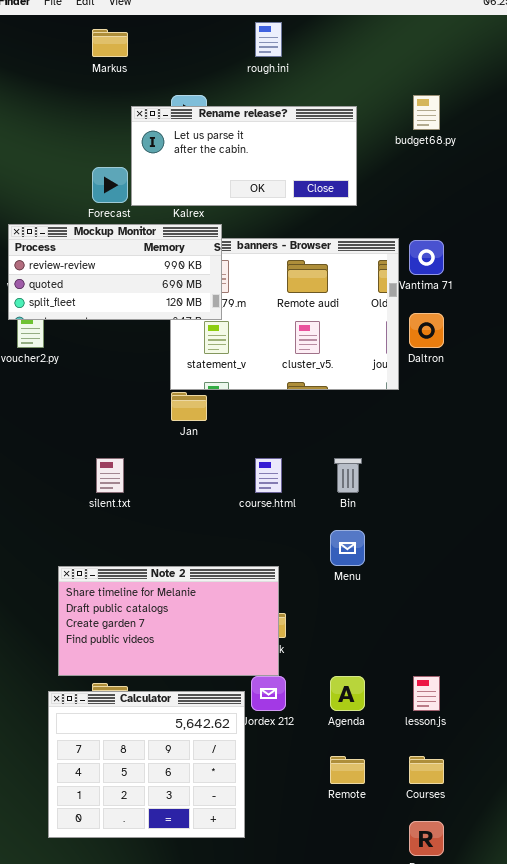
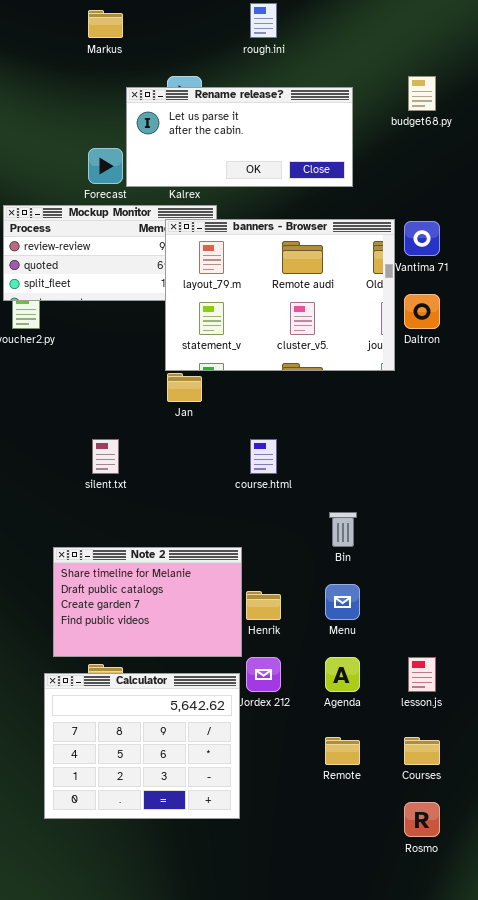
banners - Browser: [170,238,399,390] -> [165,219,395,371], raised
Bin: [334,458,362,493] -> [329,512,357,547], moved
Menu: [330,530,365,566] -> [325,584,360,620], moved
Note 2: [58,566,279,676] -> [53,547,242,657], resized

